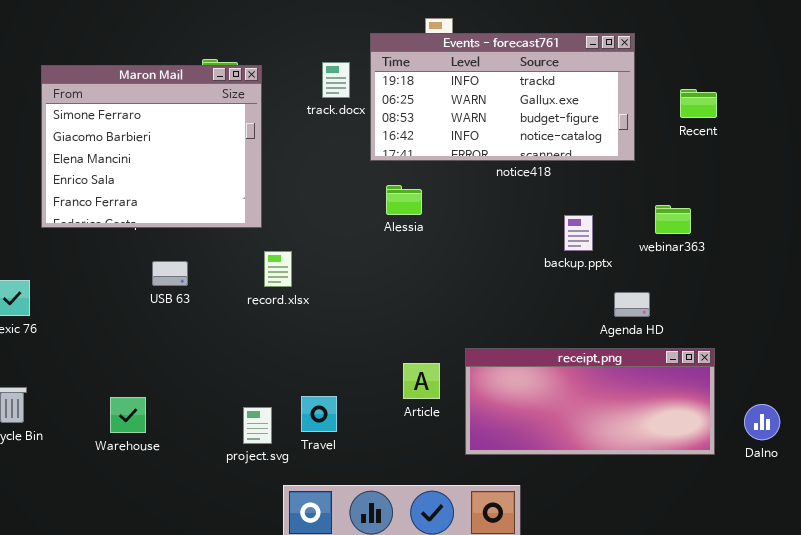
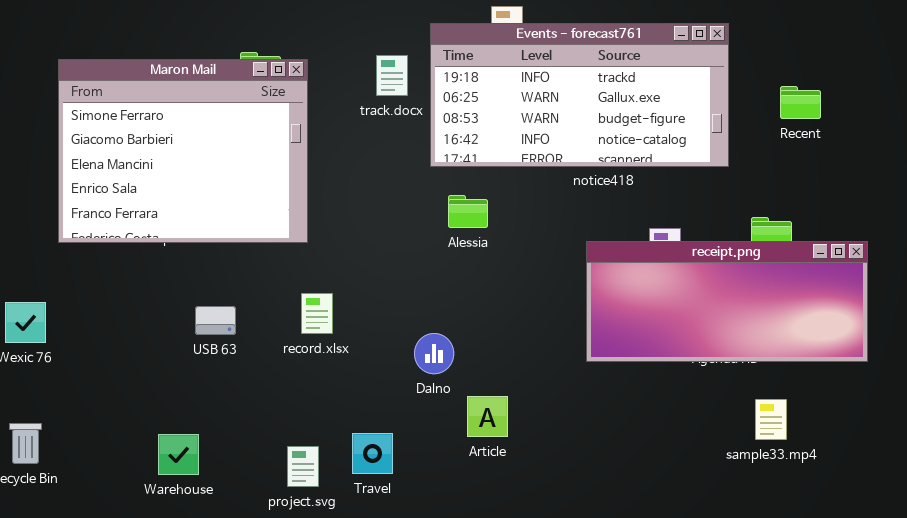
record.xlsx: [264,251,292,287] -> [301,293,333,334], moved
USB 63: [152,261,188,286] -> [195,306,236,335], moved
receipt.png: [465,348,715,455] -> [586,241,868,362], moved
Warehouse: [110,397,146,433] -> [158,434,199,475], moved
Dalno: [744,404,780,440] -> [414,333,454,374], moved

